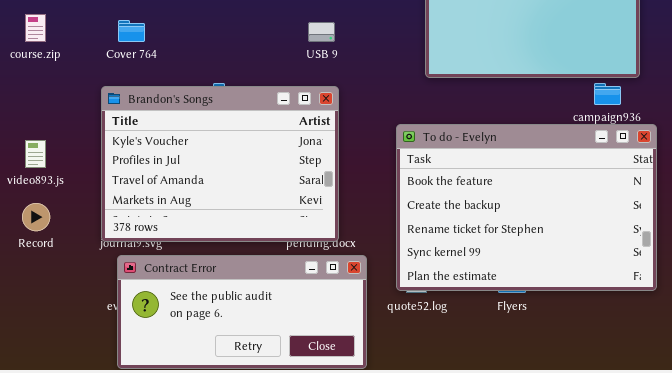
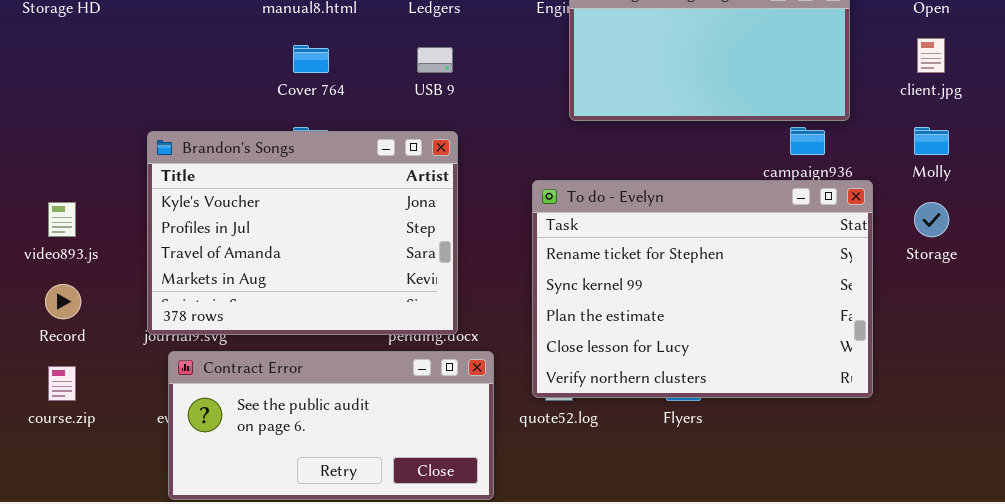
course.zip: [25,14,46,42] -> [48,366,76,401], moved
Cover 764: [118,20,145,42] -> [293,45,329,73], moved
To do - Evelyn: [396,124,657,291] -> [532,180,873,398], scrolled down 2 rows

